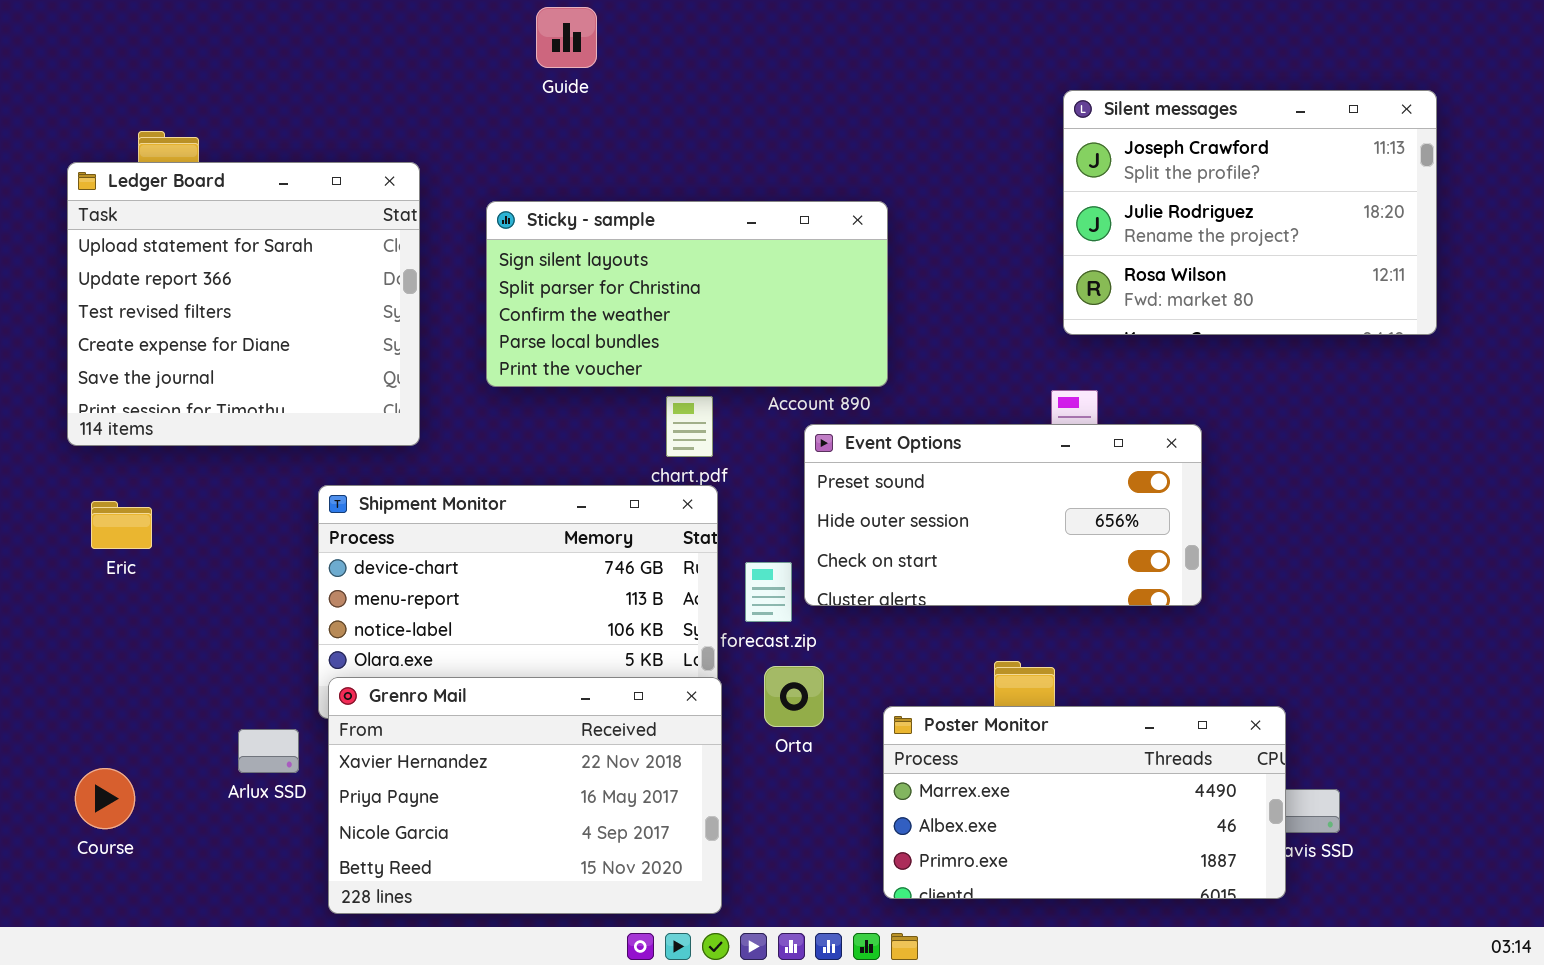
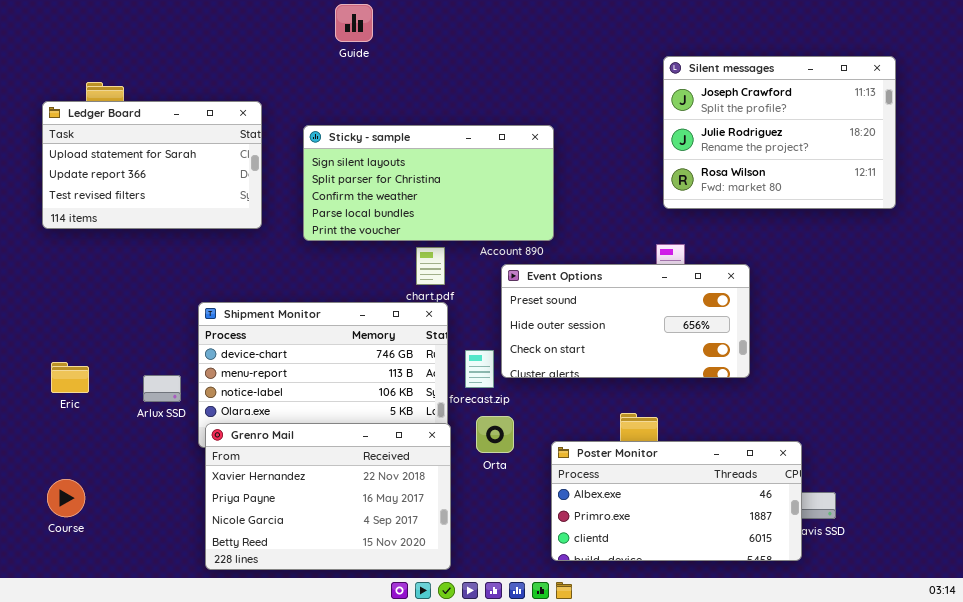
Ledger Board: [67,162,420,446] -> [42,101,262,229], resized
Eric: [91,501,152,549] -> [51,362,89,393], moved
Poster Monitor: [883,706,1286,899] -> [551,441,802,561], scrolled down 1 row
Arlux SSD: [238,729,299,773] -> [143,375,181,402], moved

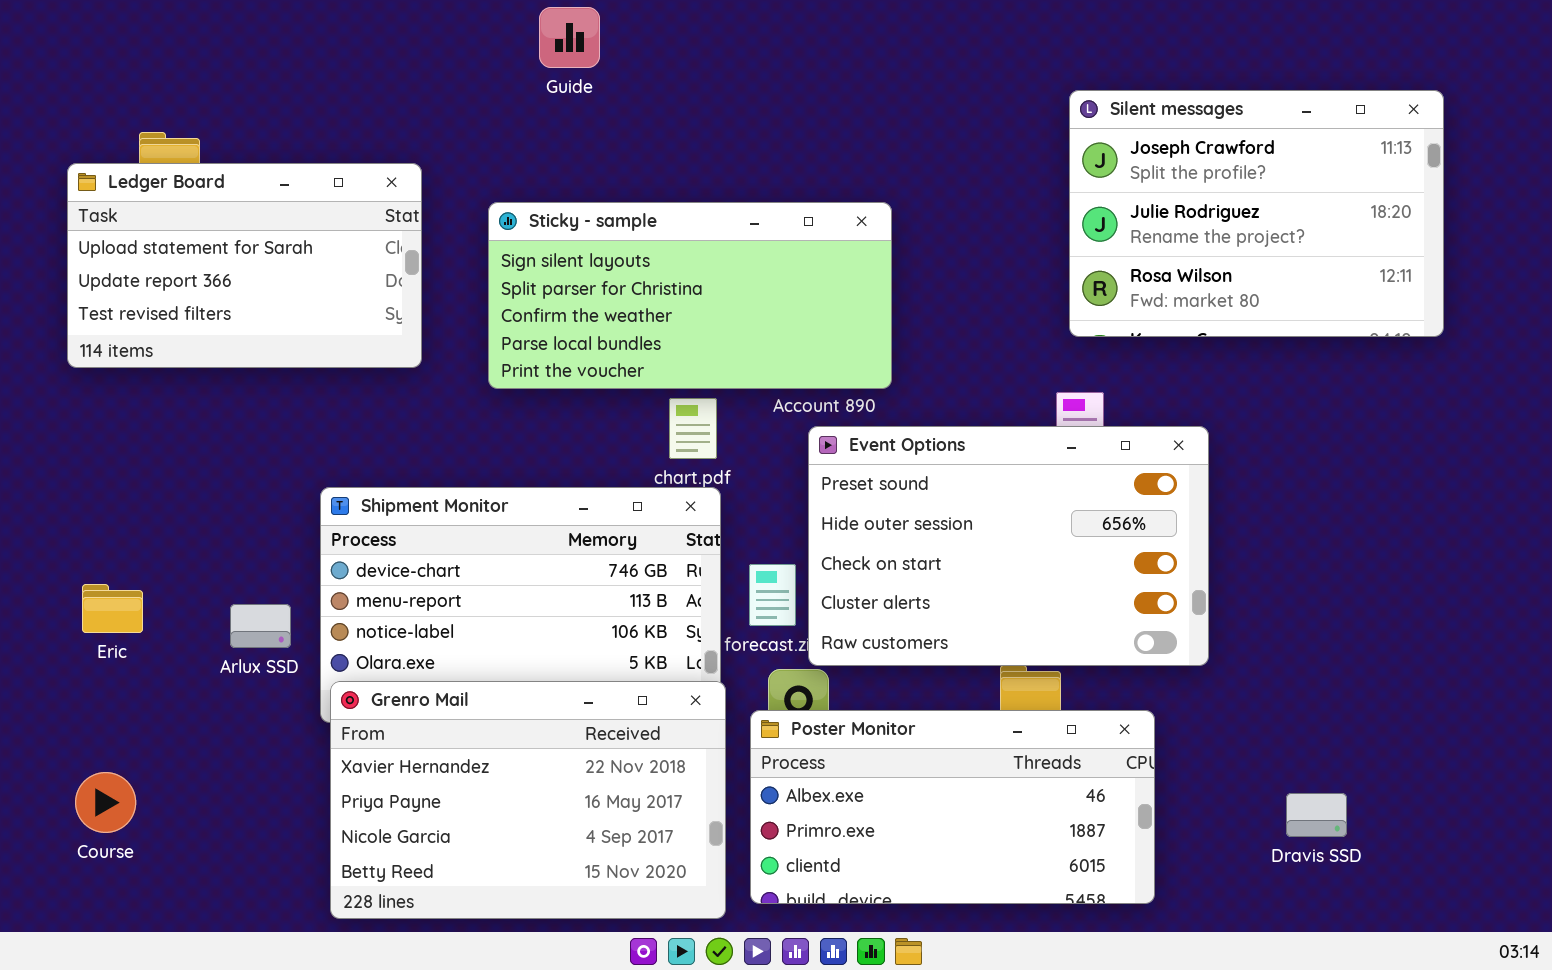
Event Options: [501,264,750,378] -> [808,426,1209,666], resized
Poster Monitor: [551,441,802,561] -> [750,710,1155,904], moved

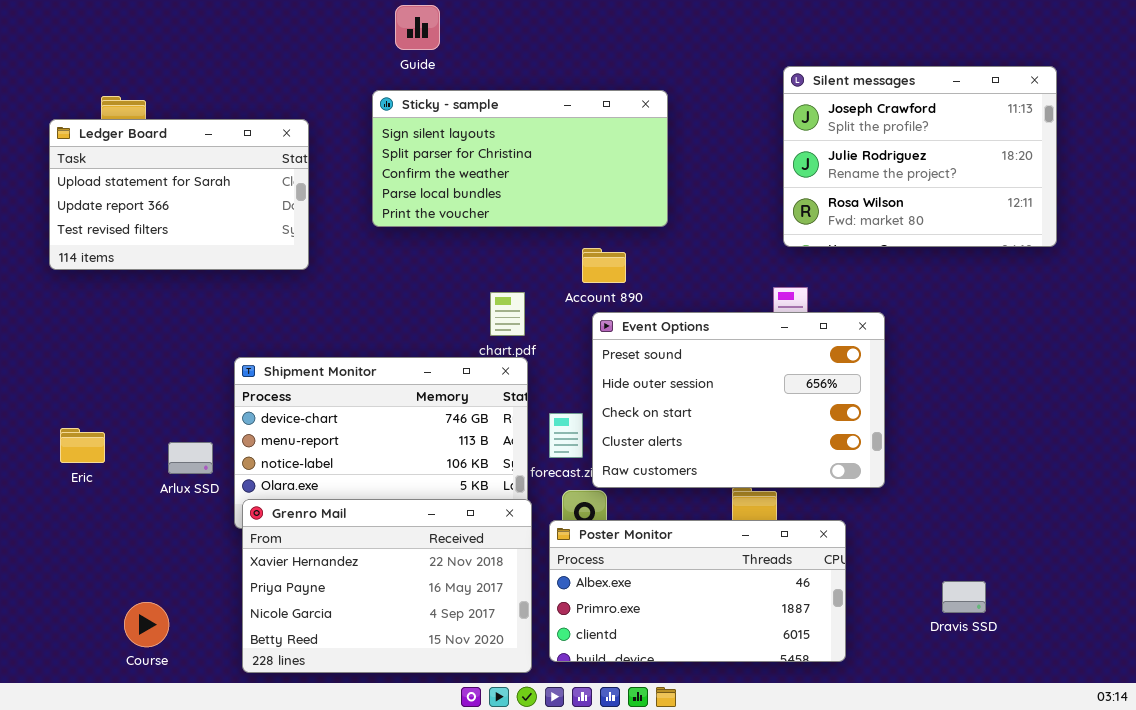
Sticky - sample: [488,202,892,389] -> [372,90,668,227], moved
Course: [75,772,136,833] -> [124,602,169,647], moved

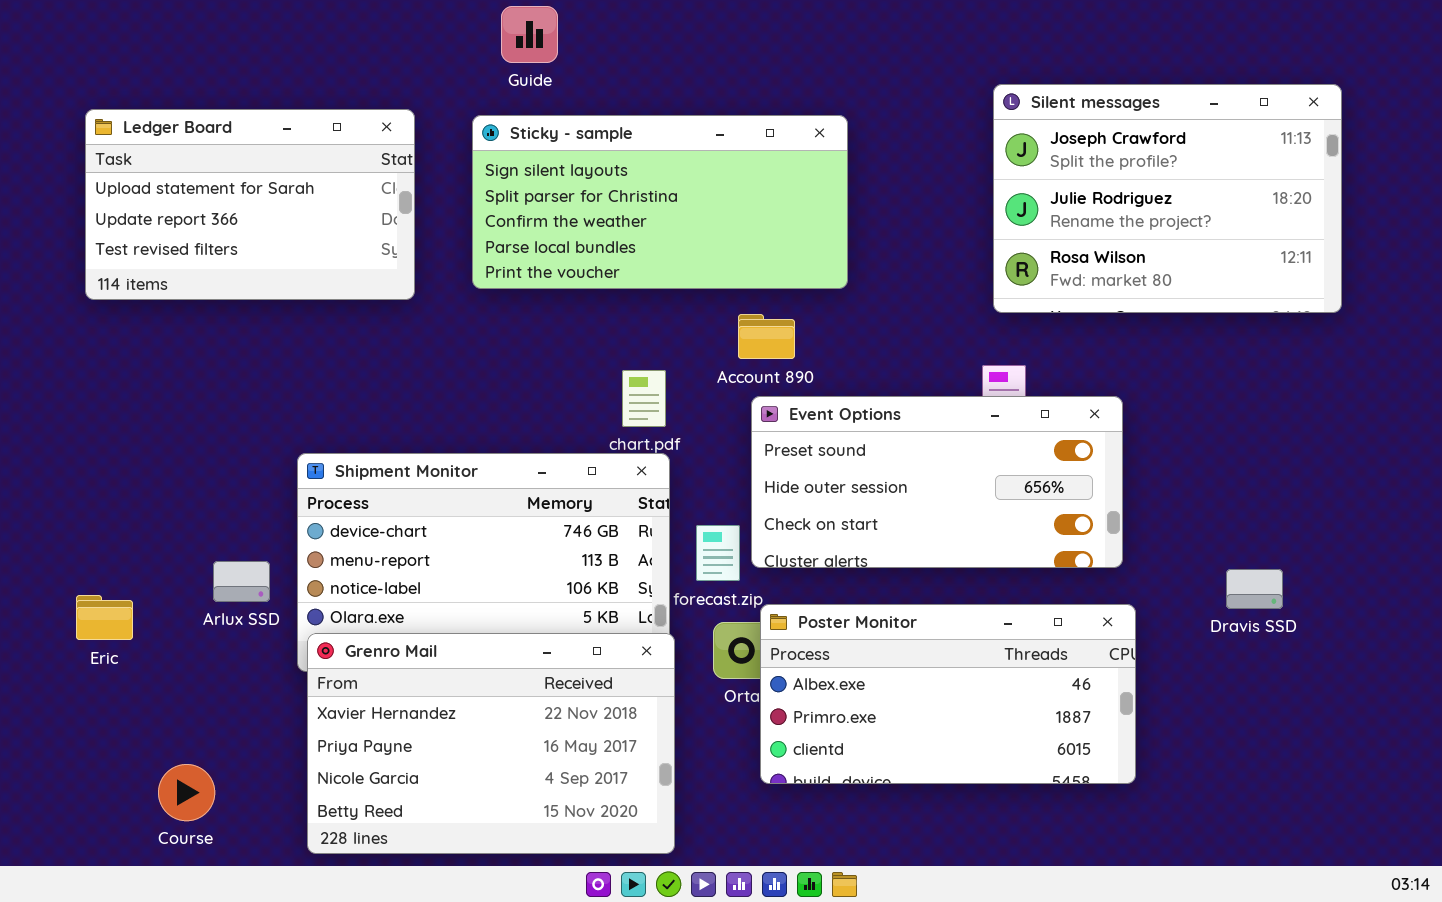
Ledger Board: [49,119,309,270] -> [85,109,415,300], moved
Event Options: [592,312,885,488] -> [751,396,1123,568], resized
Eric: [60,428,105,463] -> [76,595,133,640], moved
Poster Monitor: [549,520,846,662] -> [760,604,1136,784], moved
Dravis SSD: [942,581,986,613] -> [1226,569,1283,609], moved

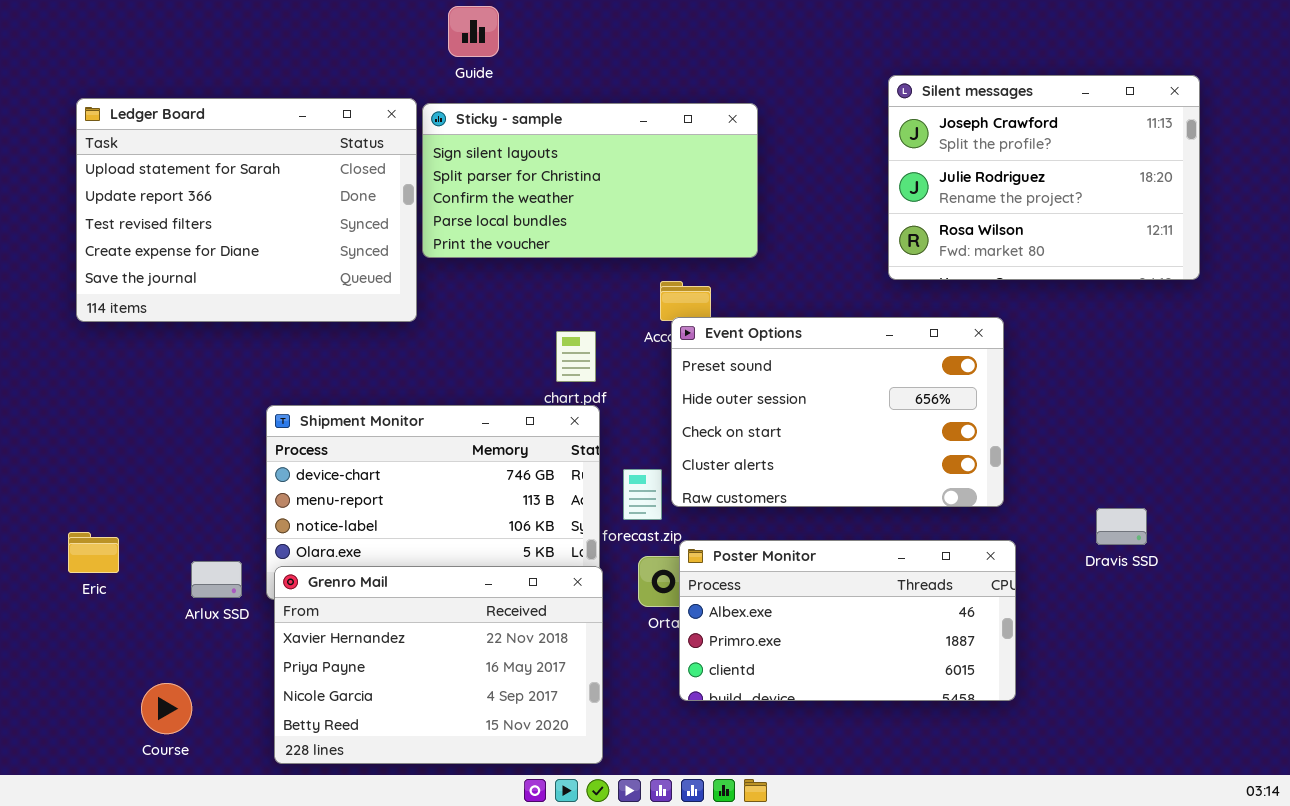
Ledger Board: [85,109,415,300] -> [76,98,417,322], resized
Event Options: [751,396,1123,568] -> [671,317,1004,507], resized
Arlux SSD: [213,561,270,602] -> [191,561,242,598], moved

